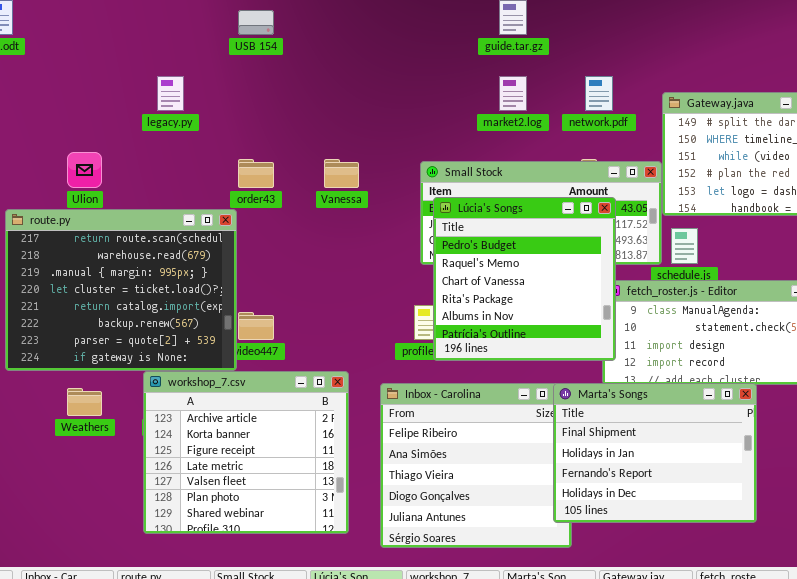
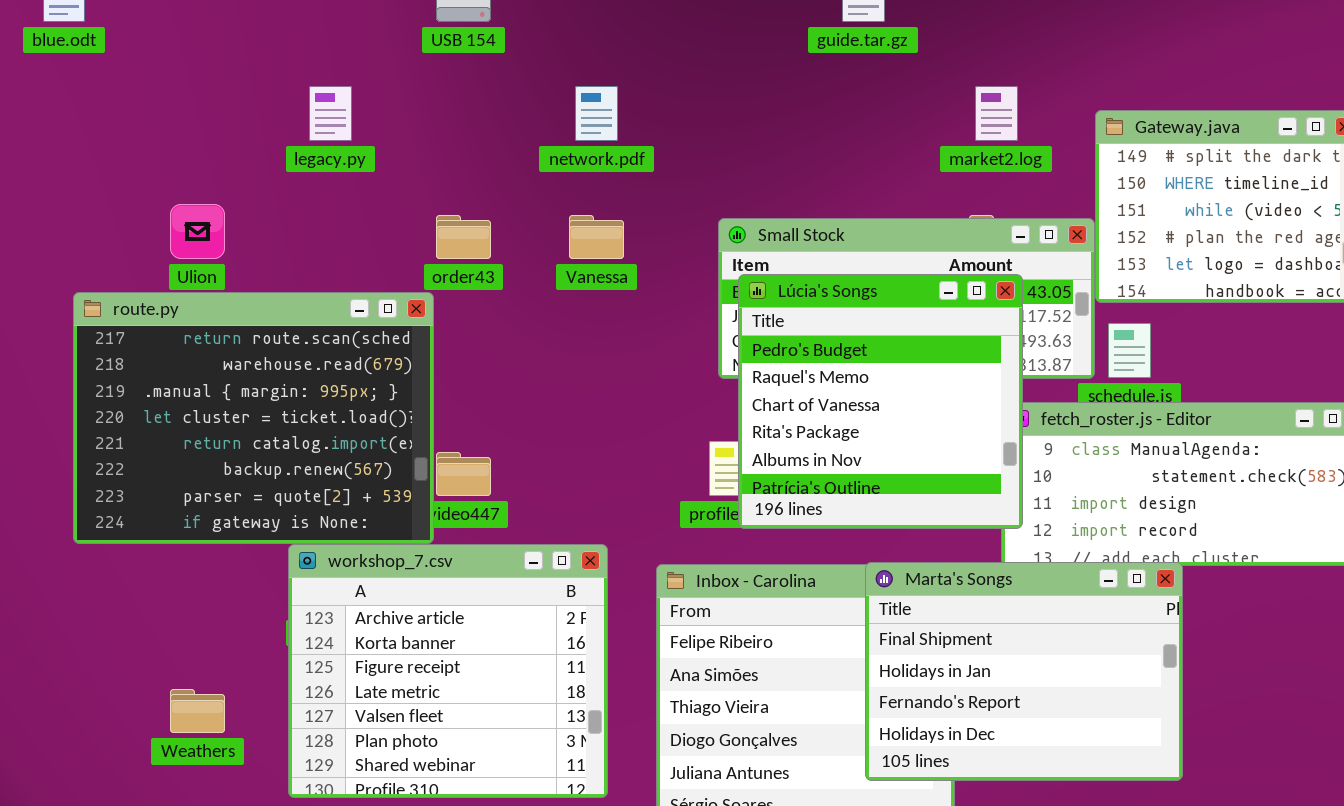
market2.log: [499,76,527,111] -> [975,86,1018,141], moved
network.pdf: [585,76,613,111] -> [575,86,618,141], moved
Marta's Songs: [553,383,757,523] -> [865,562,1183,781], moved
Weathers: [67,388,102,416] -> [170,689,225,733], moved

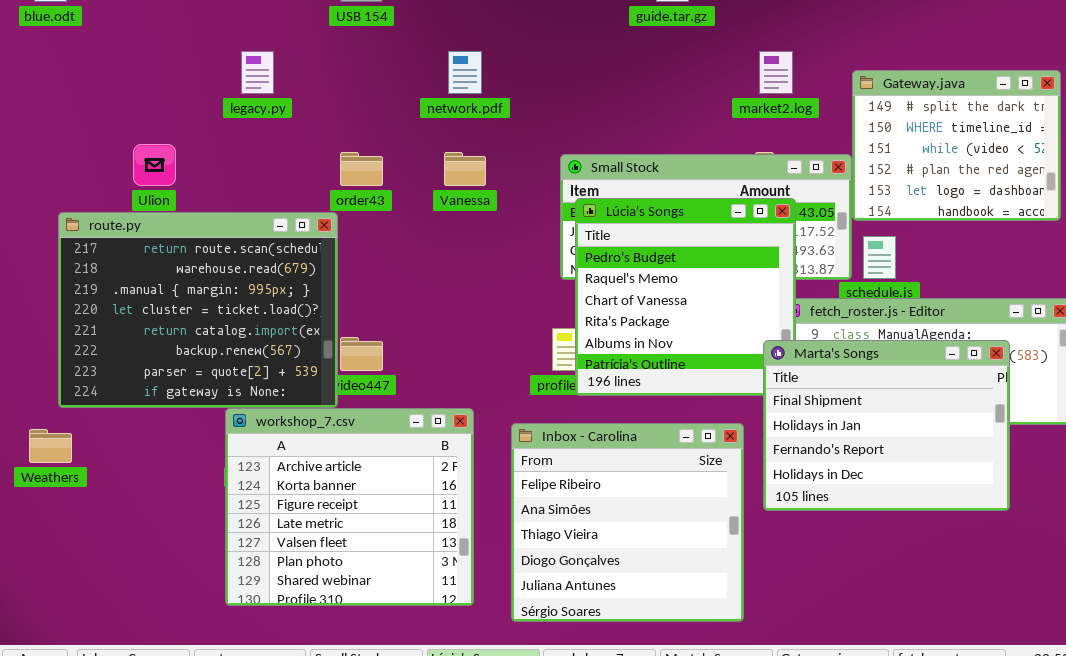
Marta's Songs: [865,562,1183,781] -> [763,340,1010,511], moved
Weathers: [170,689,225,733] -> [29,429,72,463], moved

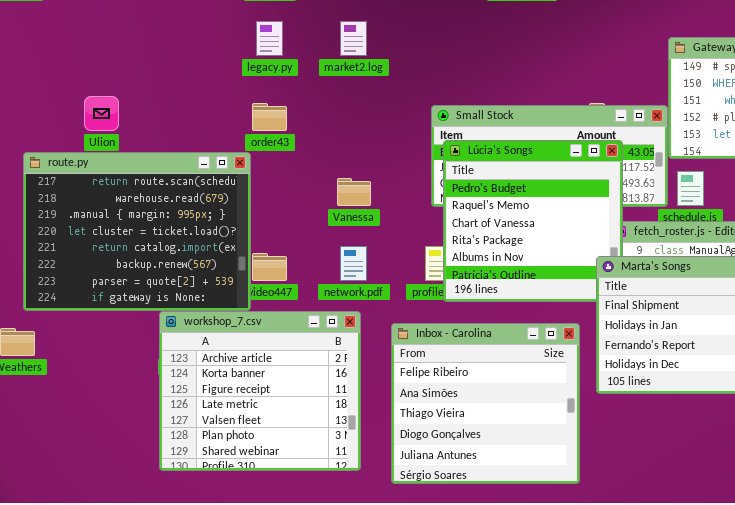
legacy.py: [241,51,274,94] -> [256,21,283,56], moved
network.pdf: [448,51,482,94] -> [340,246,367,281], moved
market2.log: [759,51,793,94] -> [340,21,367,56], moved
Vanessa: [444,152,486,186] -> [337,178,371,206], moved

